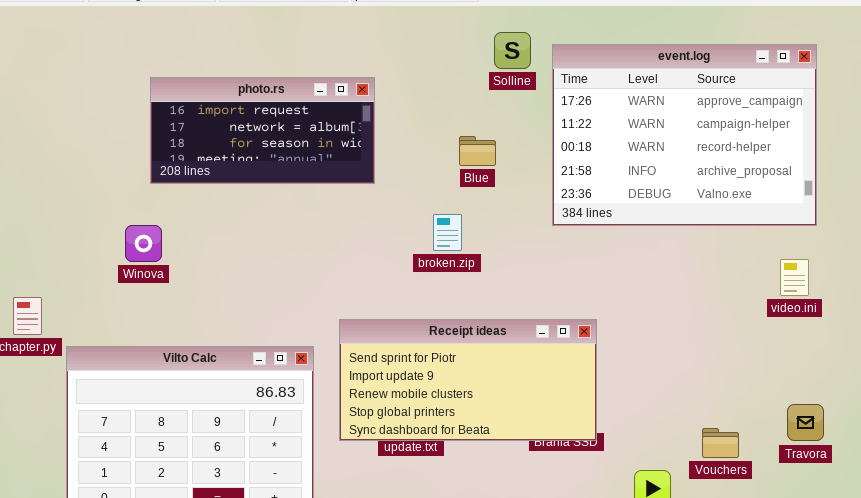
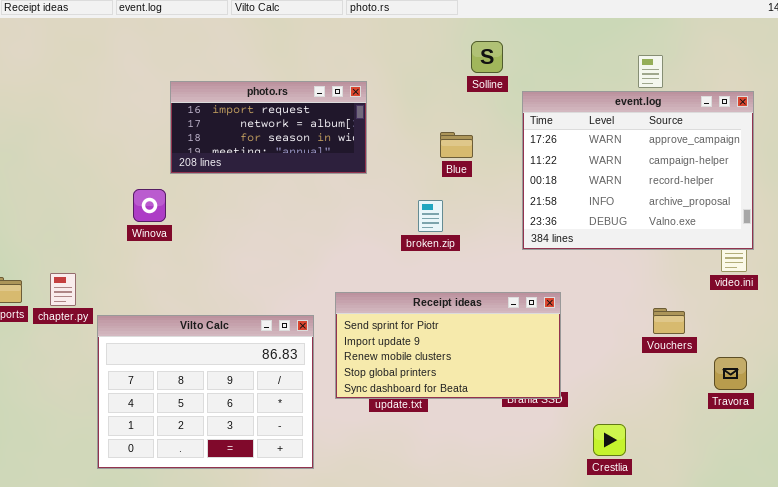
event.log: [552,44,817,226] -> [522,91,754,250], moved
Winova: [125,225,162,262] -> [133,189,166,222], moved
Travora: [787,404,824,441] -> [714,357,747,390], moved
Vouchers: [702,428,739,458] -> [653,308,685,334], moved

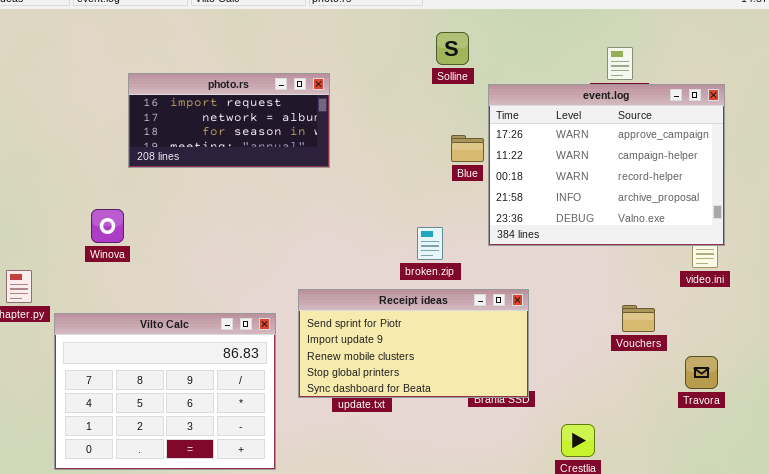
Blue: [440,132,473,158] -> [451,135,484,162], moved
Winova: [133,189,166,222] -> [91,209,124,243], moved
broken.zip: [418,200,443,232] -> [417,227,443,260], moved

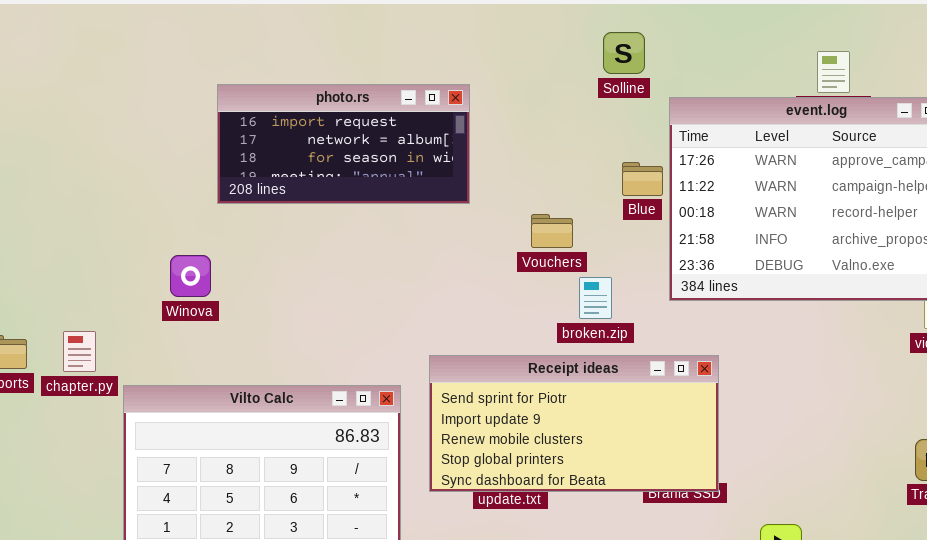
Vouchers: [622,305,655,332] -> [531,214,573,248], moved

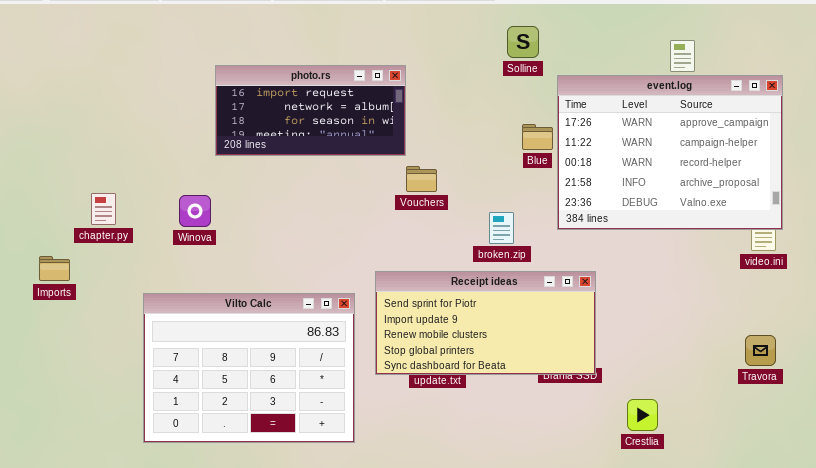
Vouchers: [531,214,573,248] -> [406,166,437,192], moved
chapter.py: [63,331,96,372] -> [91,193,116,225], moved

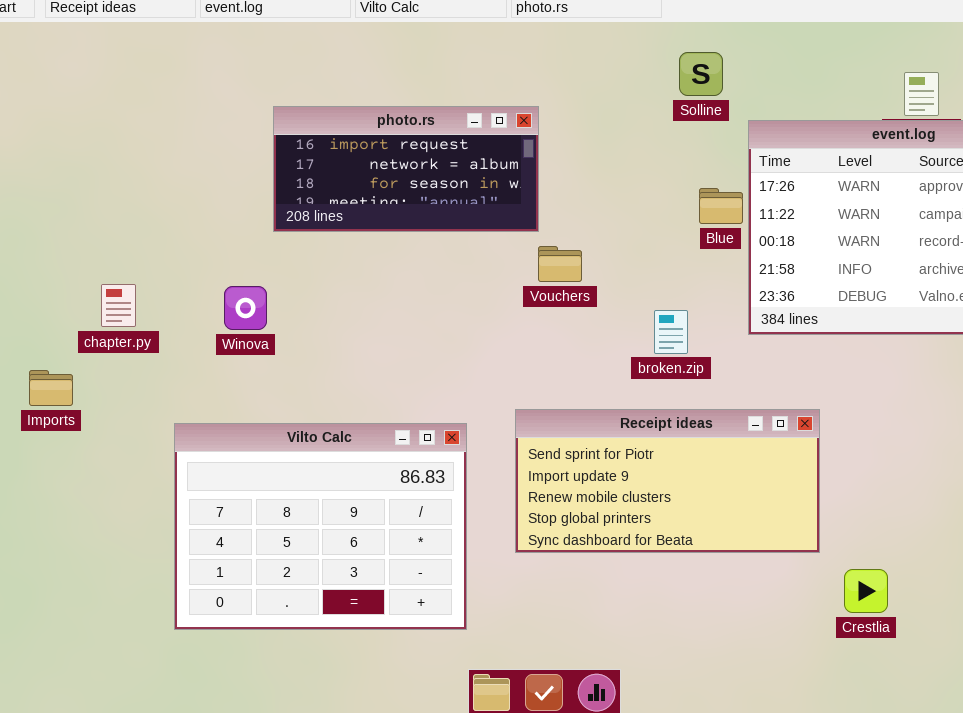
Receipt ideas: [375,271,596,375] -> [515,409,820,553], moved

